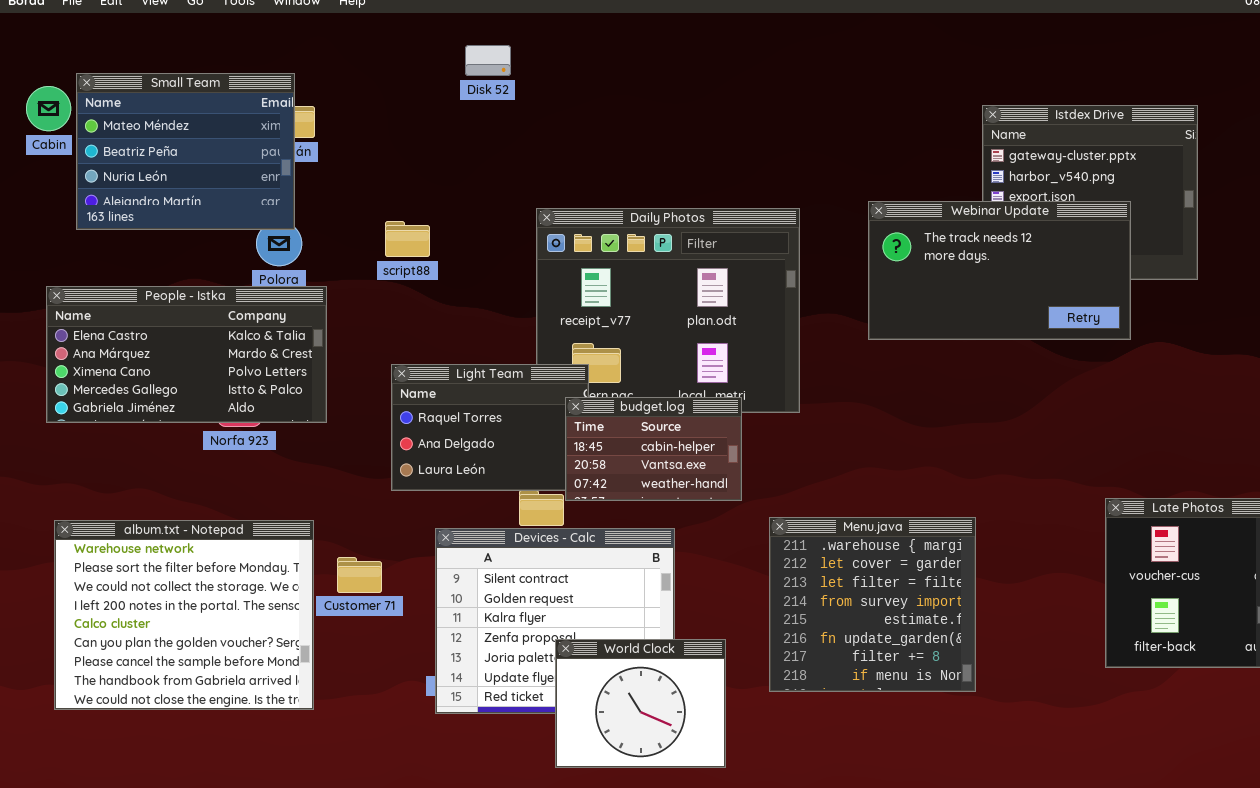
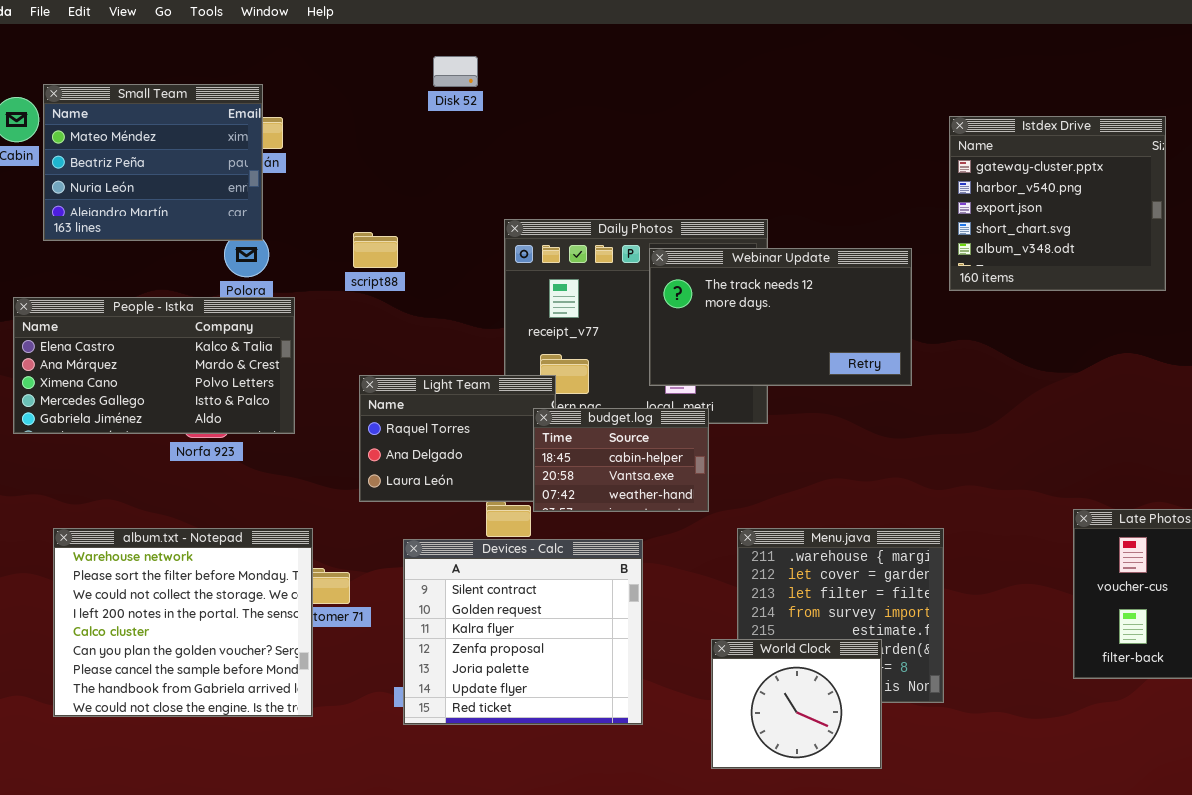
Webinar Update: [868,201,1131,340] -> [649,248,912,386], moved
album.txt - Notepad: [54,520,314,710] -> [53,528,313,717], moved
World Clock: [555,639,726,768] -> [711,639,882,769], moved

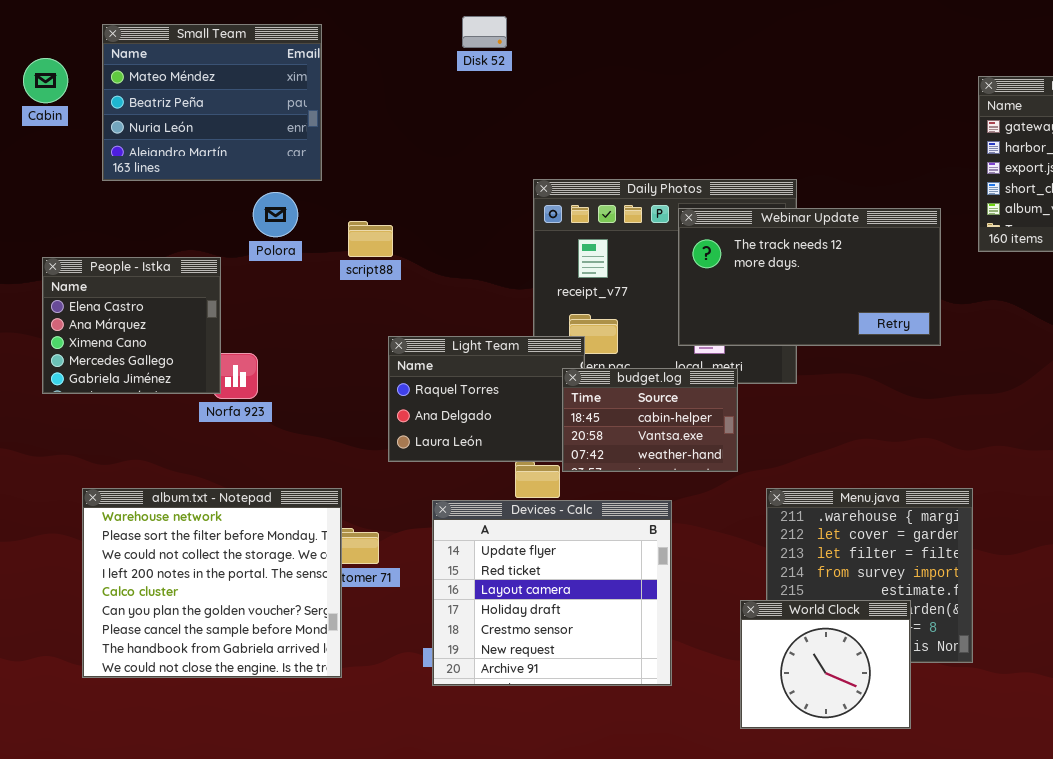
Small Team: [43,84,263,241] -> [102,24,322,181], moved
script88: [353,232,398,268] -> [348,221,393,257], moved
People - Istka: [13,297,295,434] -> [42,257,221,394], resized
Devices - Calc: [403,539,643,725] -> [432,500,672,686], scrolled down 5 rows

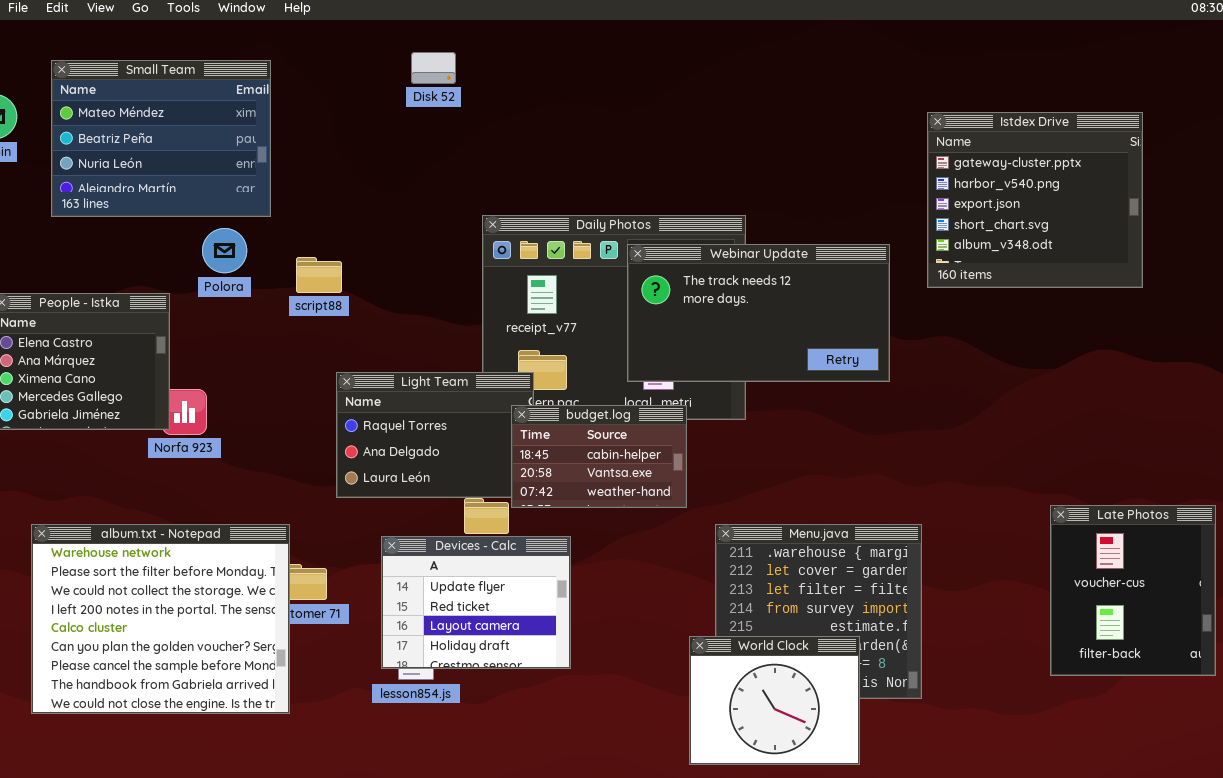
Devices - Calc: [432,500,672,686] -> [381,536,571,669], resized

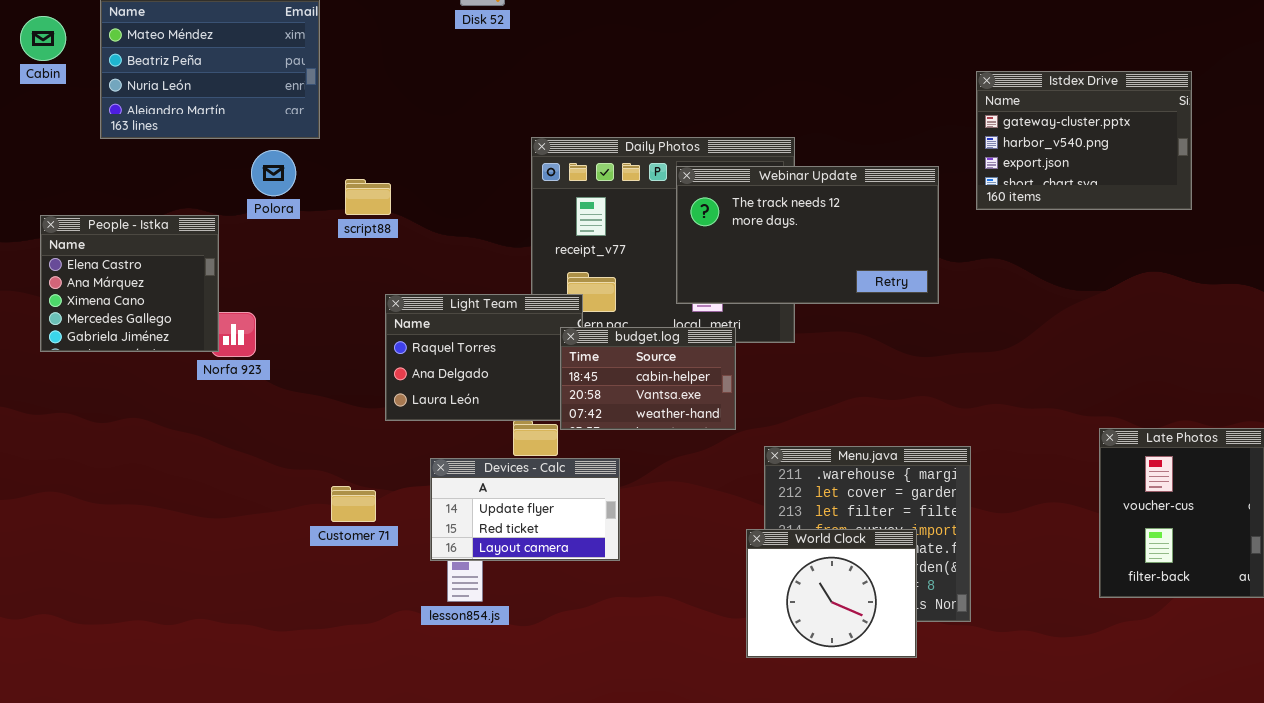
Istdex Drive: [927,112,1143,288] -> [976,71,1192,210], resized
album.txt - Notepad: [31,524,290,714] -> none, closed
Devices - Calc: [381,536,571,669] -> [430,458,620,561], resized
World Clock: [689,636,860,765] -> [746,529,917,658], moved

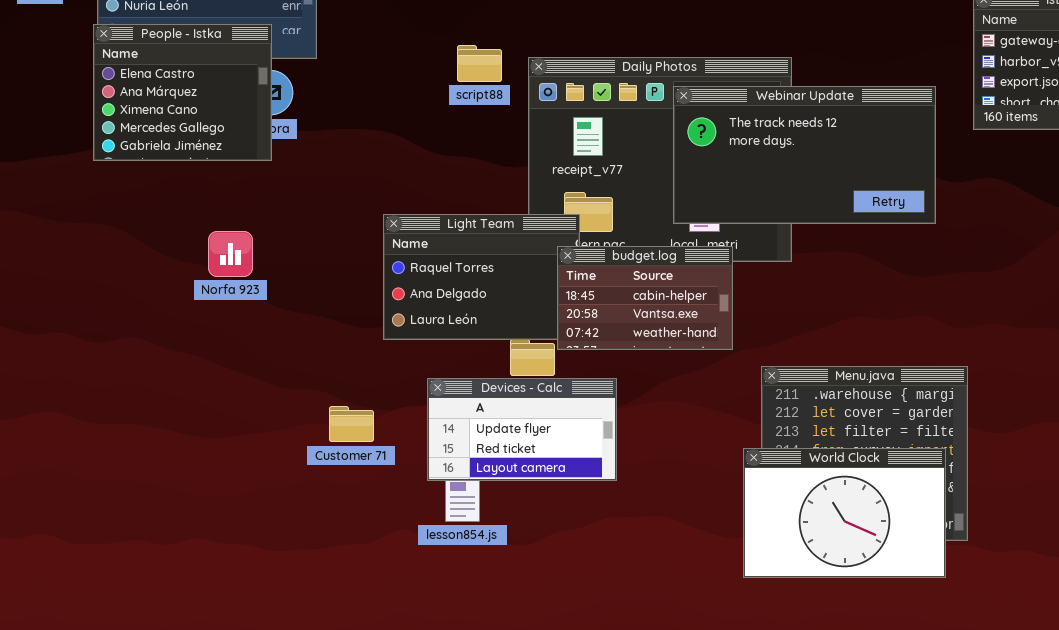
script88: [345,179,391,215] -> [457,45,502,82], moved
People - Istka: [40,215,219,352] -> [93,24,272,161], moved
World Clock: [746,529,917,658] -> [743,448,946,578], resized

